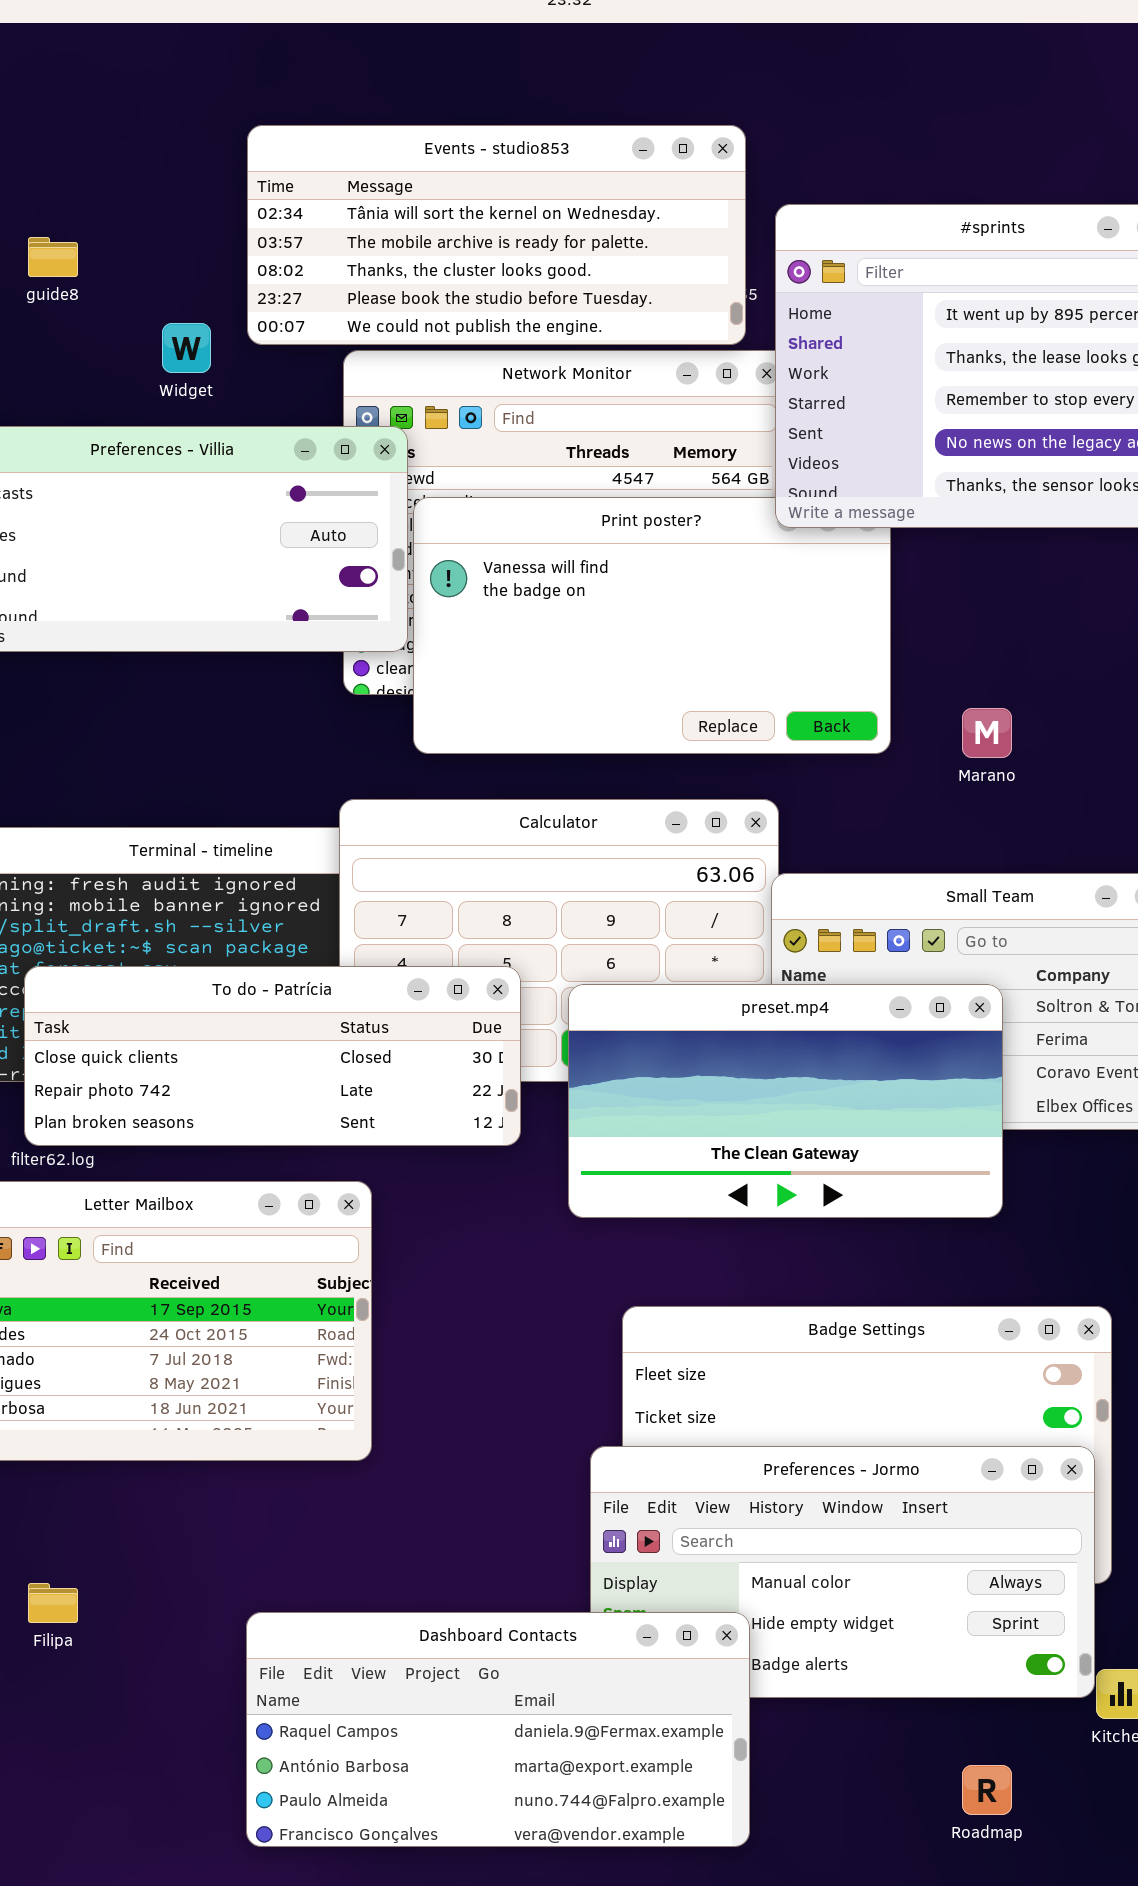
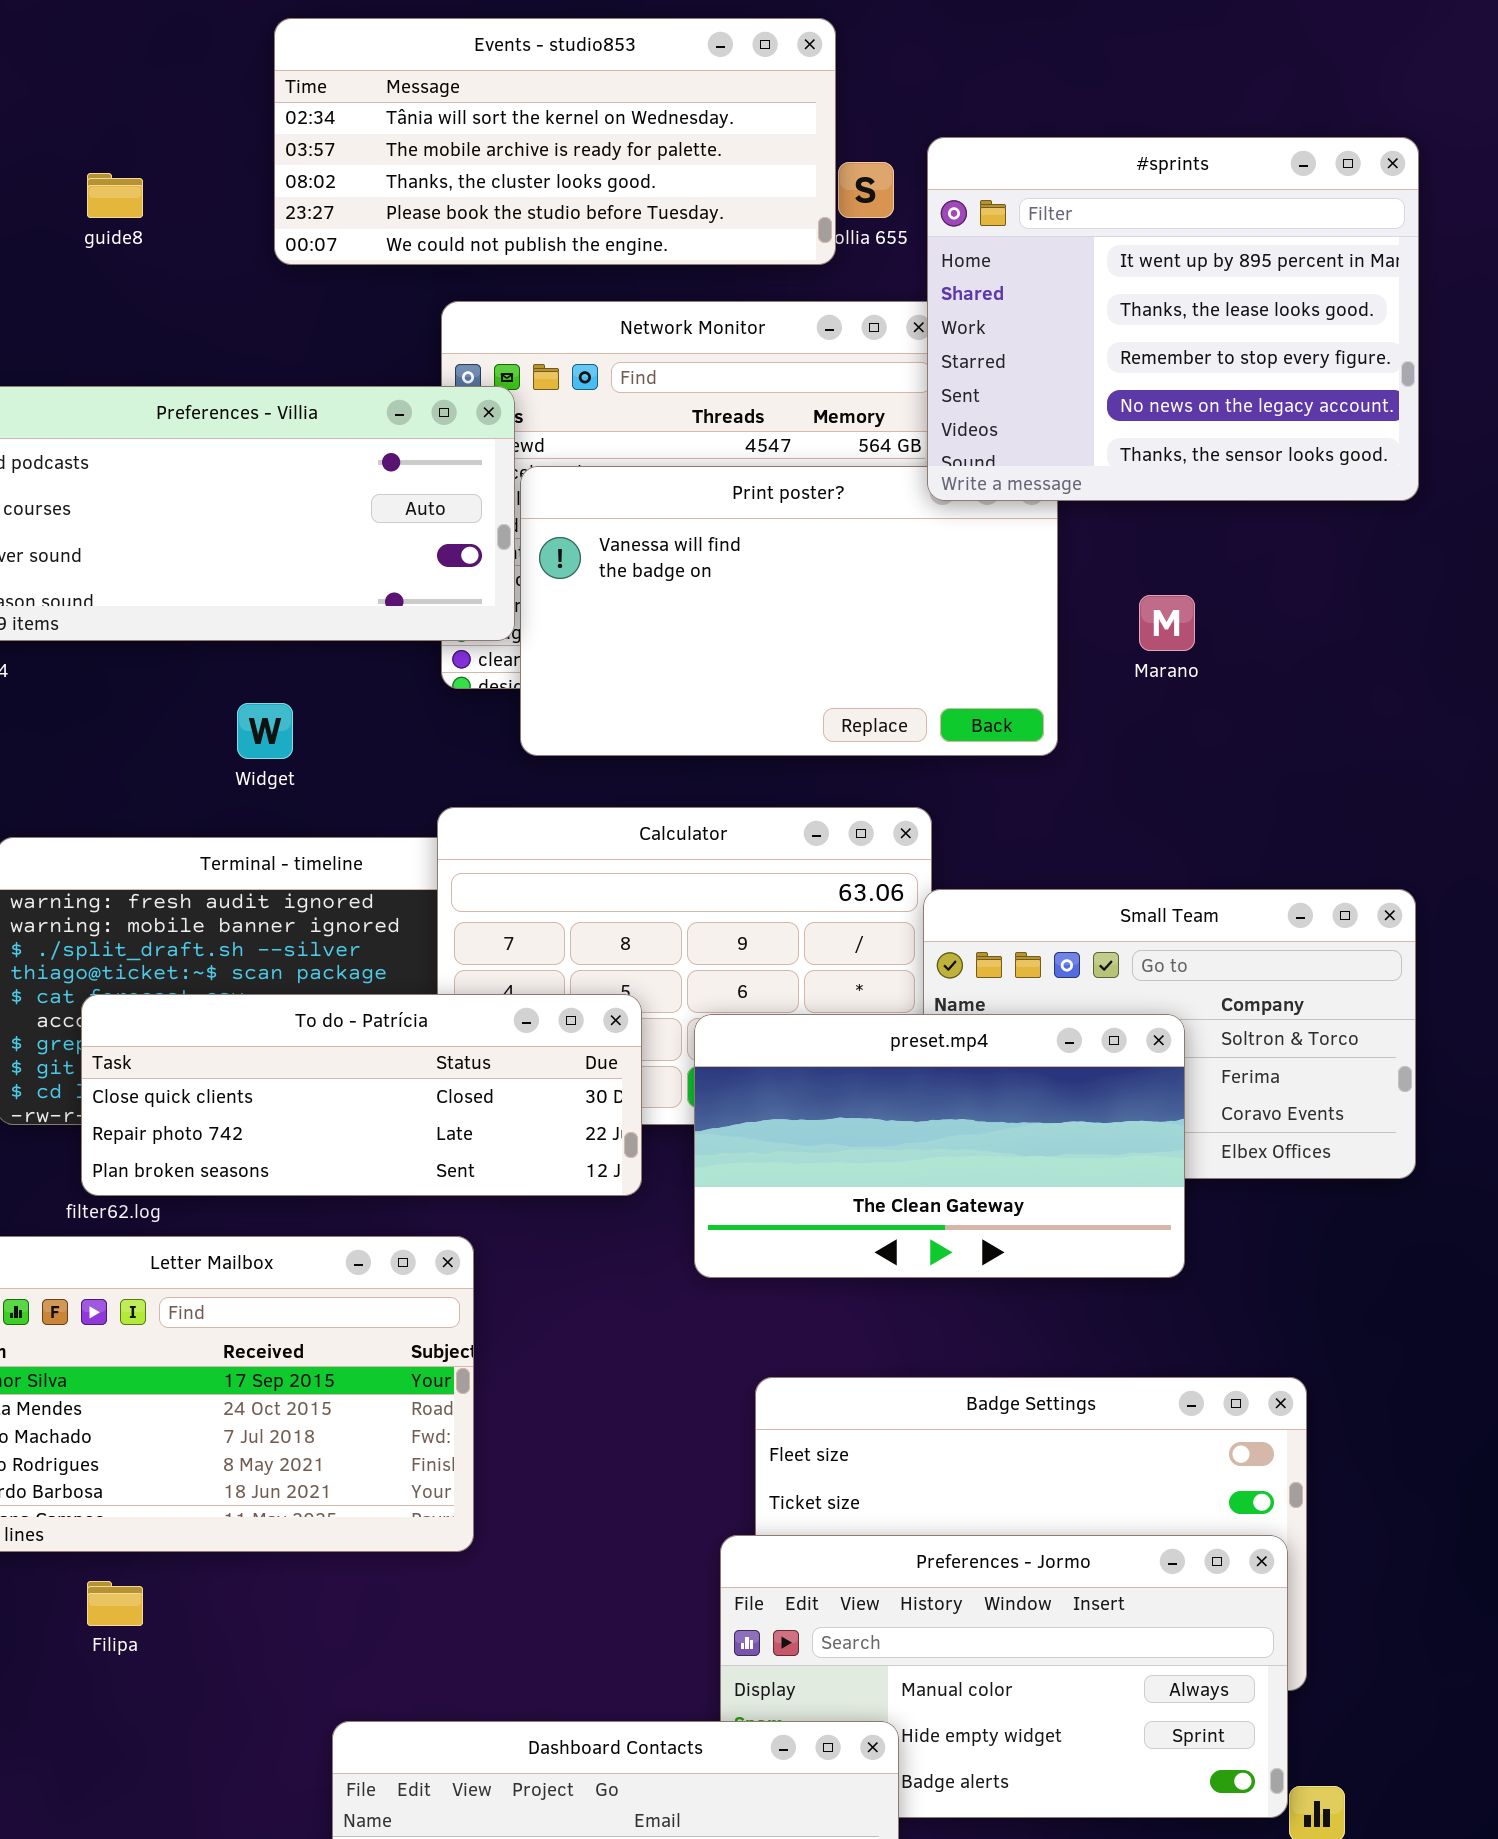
Events - studio853: [247,125,746,345] -> [274,18,836,265], moved
Widget: [162,323,211,373] -> [237,703,293,759], moved
Marano: [962,708,1012,758] -> [1139,595,1195,651], moved
Filipa: [28,1583,78,1623] -> [87,1581,143,1626], moved

